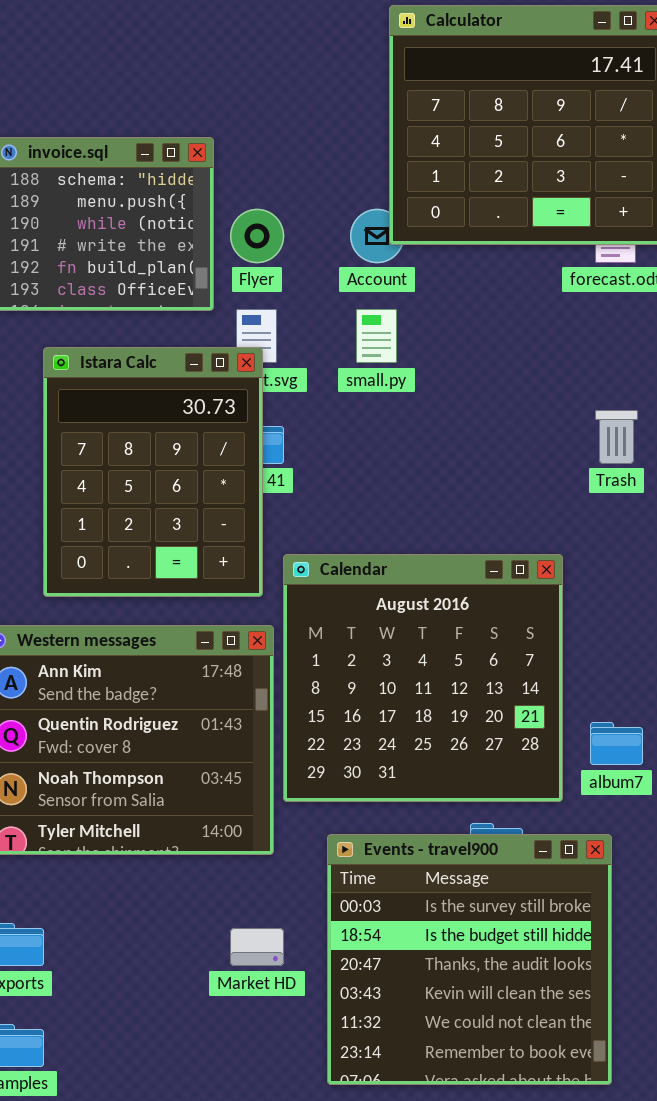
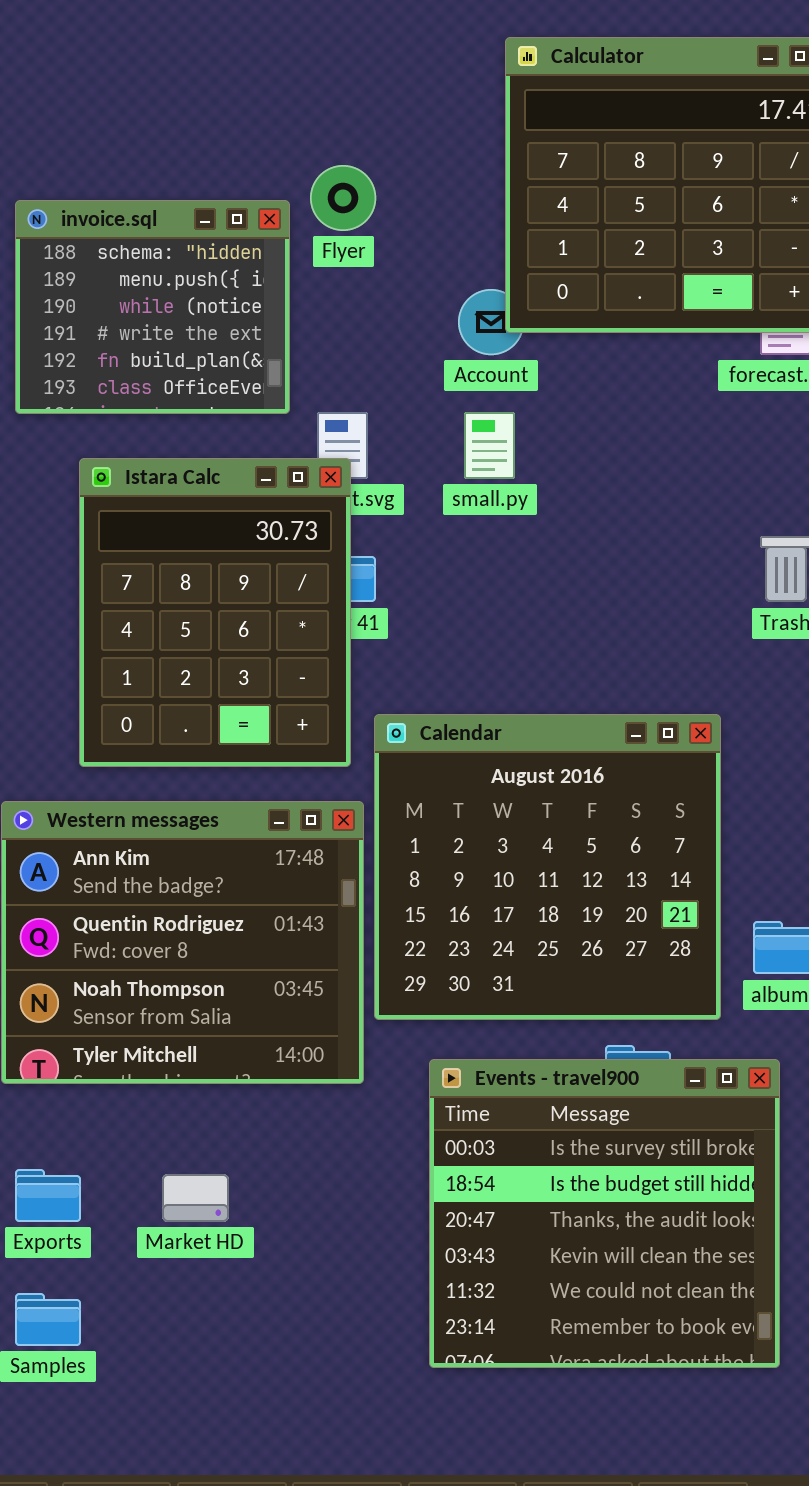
Flyer: [230,209,284,263] -> [310,165,376,231], moved
Market HD: [230,928,284,966] -> [162,1174,229,1222], moved

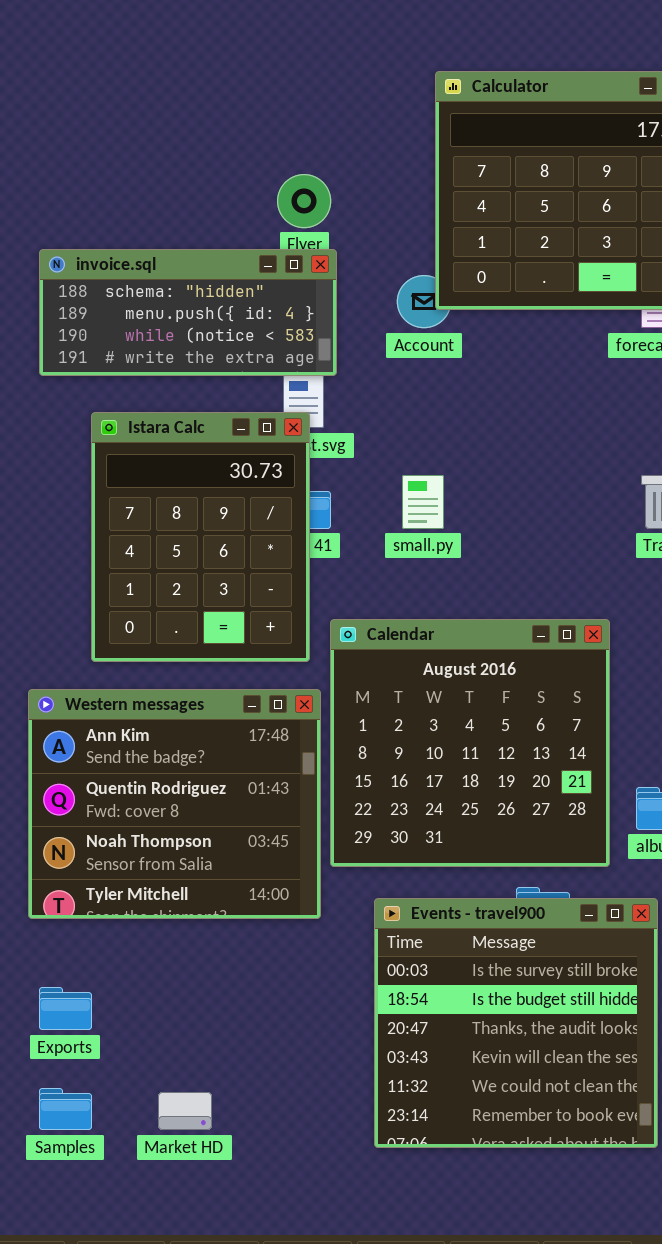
invoice.sql: [15,200,290,414] -> [39,249,337,376], resized
small.py: [464,412,515,479] -> [402,475,444,529], moved
Market HD: [162,1174,229,1222] -> [158,1092,212,1130], moved

